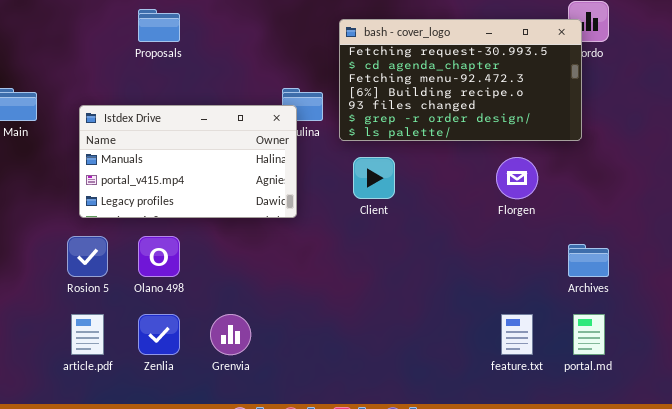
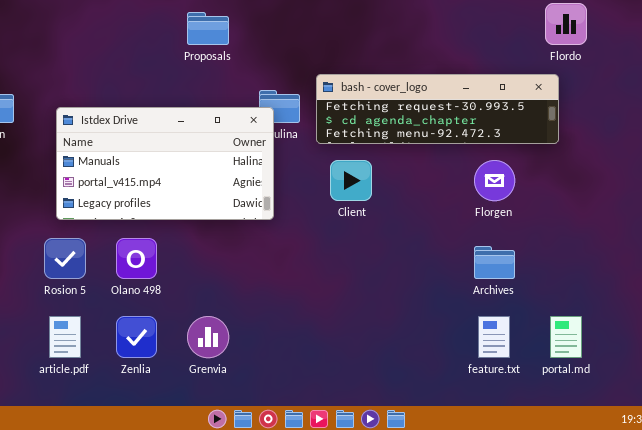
Proposals: [138,9,180,42] -> [187,12,229,45], moved
bash - cover_logo: [339,19,582,141] -> [316,74,559,144], resized
Archives: [568,244,609,277] -> [474,246,515,279], moved

